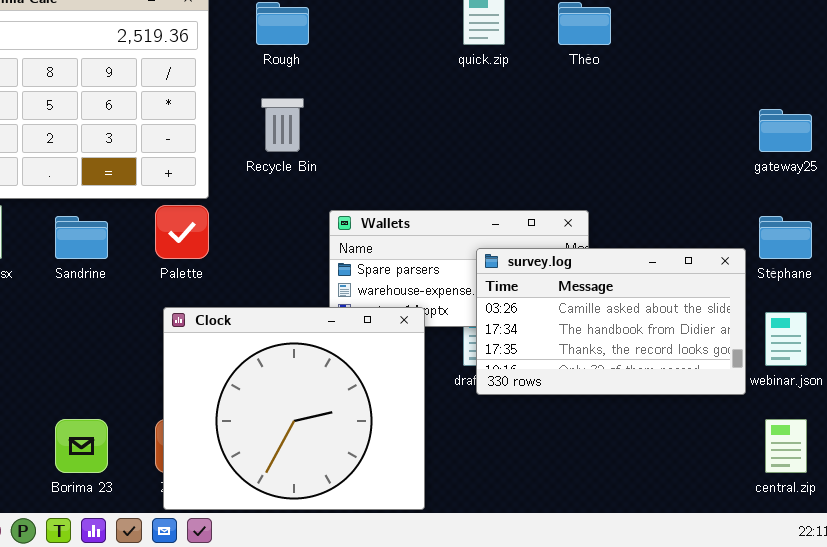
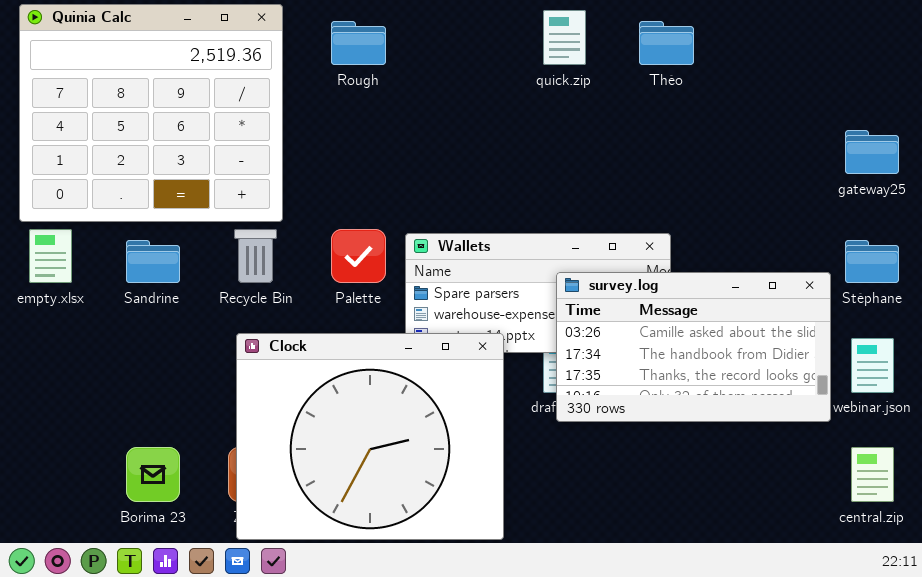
Recycle Bin: [261,98,304,152] -> [234,229,277,283], moved
Palette: [155,205,209,259] -> [331,229,386,283], moved

